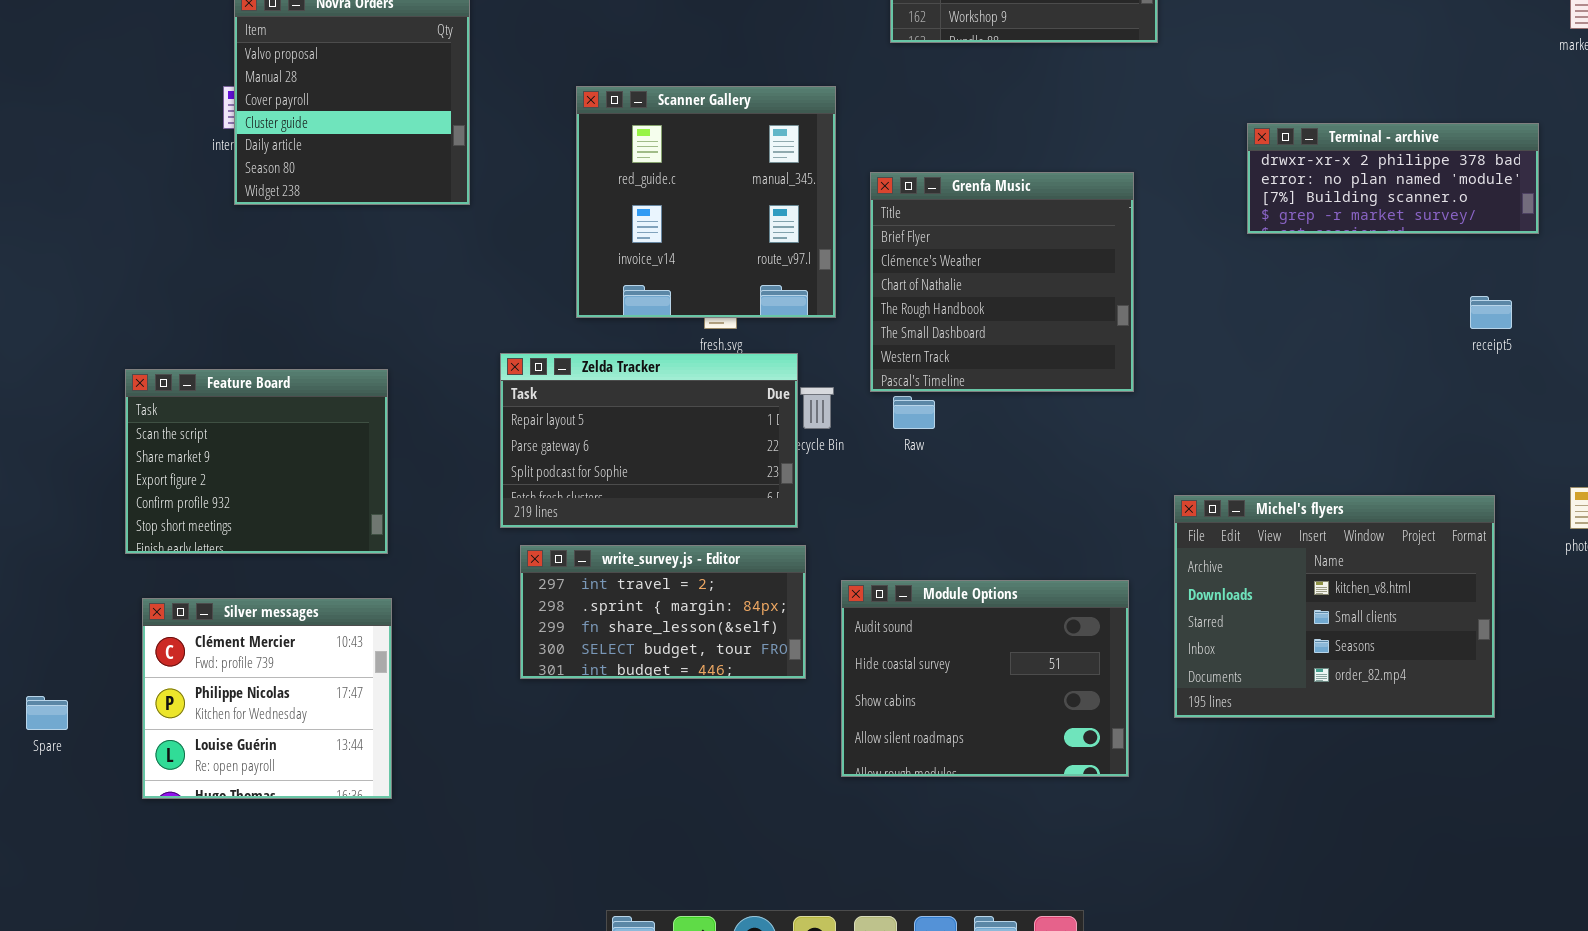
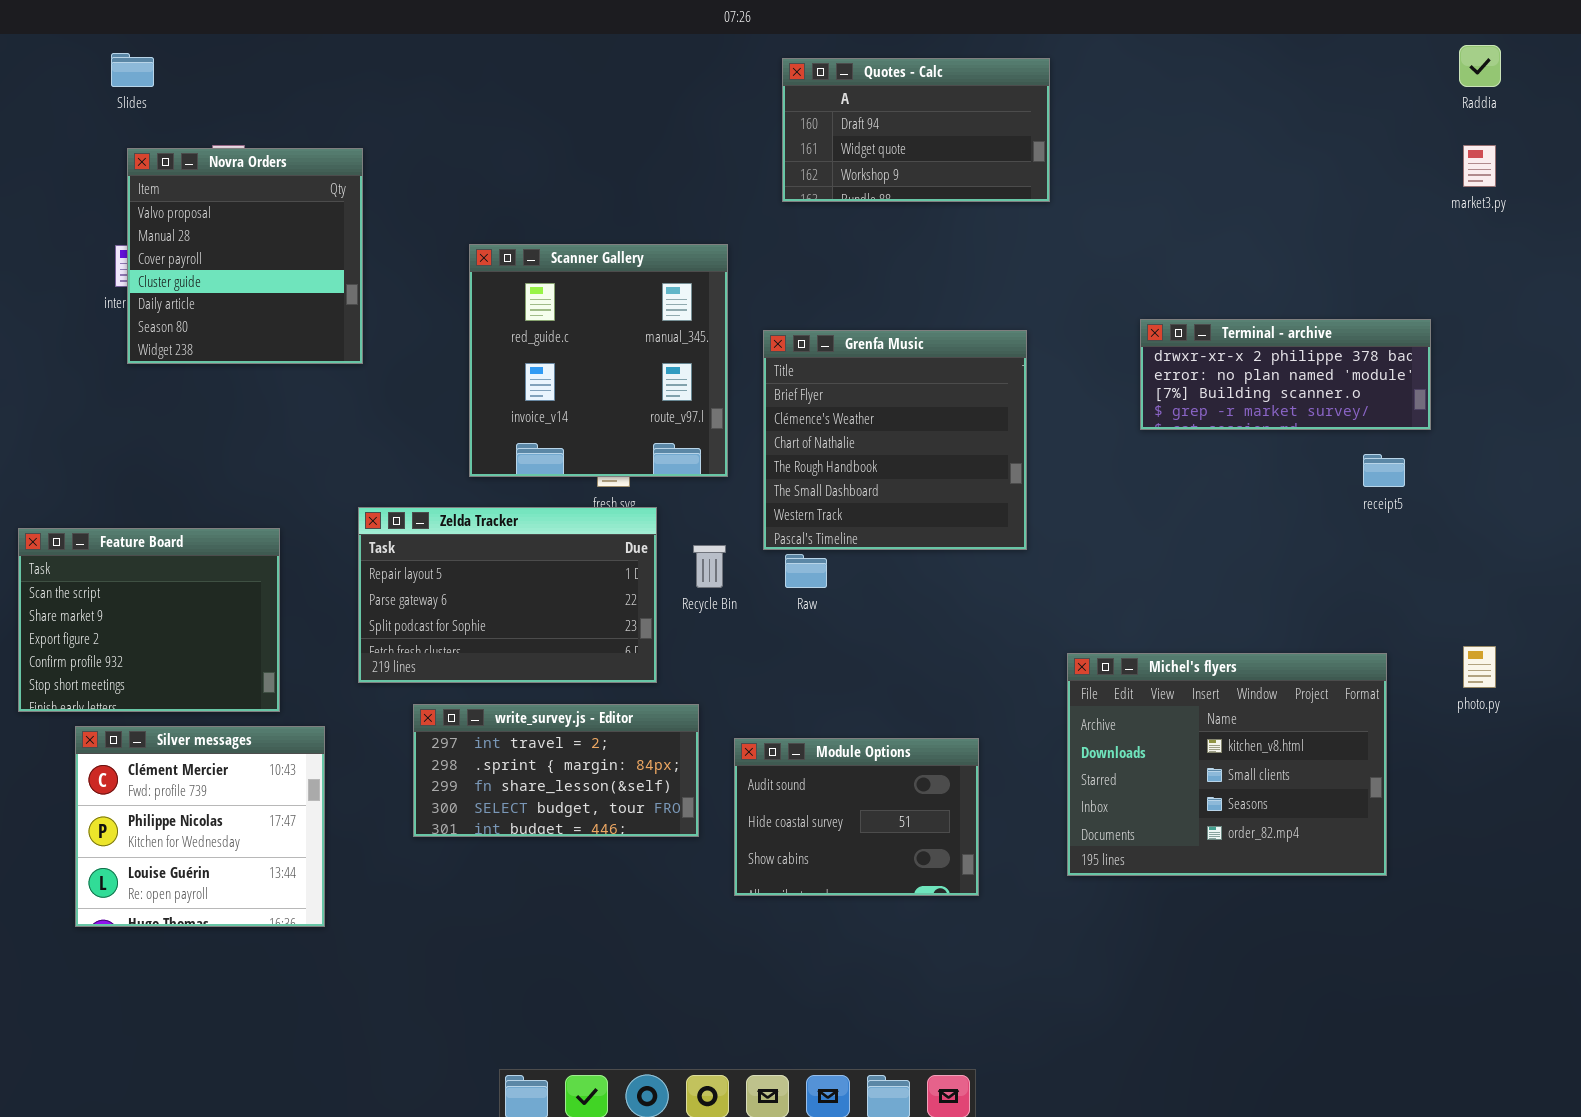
Terminal - archive: [1247,123,1539,234] -> [1140,319,1431,430], moved
Zelda Tracker: [500,353,798,528] -> [358,507,657,683], moved
Module Options: [841,580,1129,777] -> [734,738,979,896], resized
Silver messages: [142,598,392,799] -> [75,726,325,927], moved

